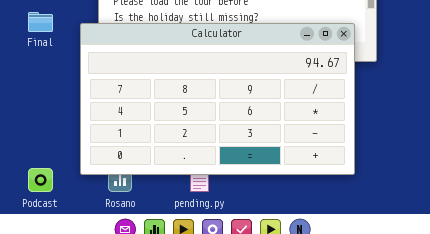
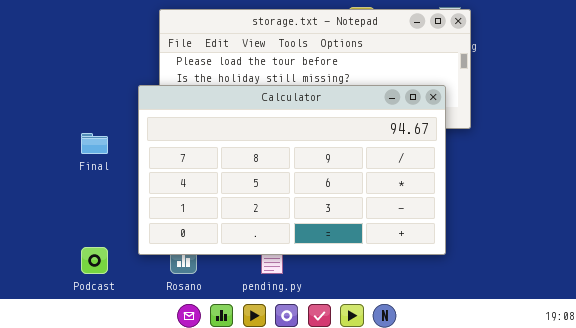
Final: [28,12,53,32] -> [81,133,108,154], moved

